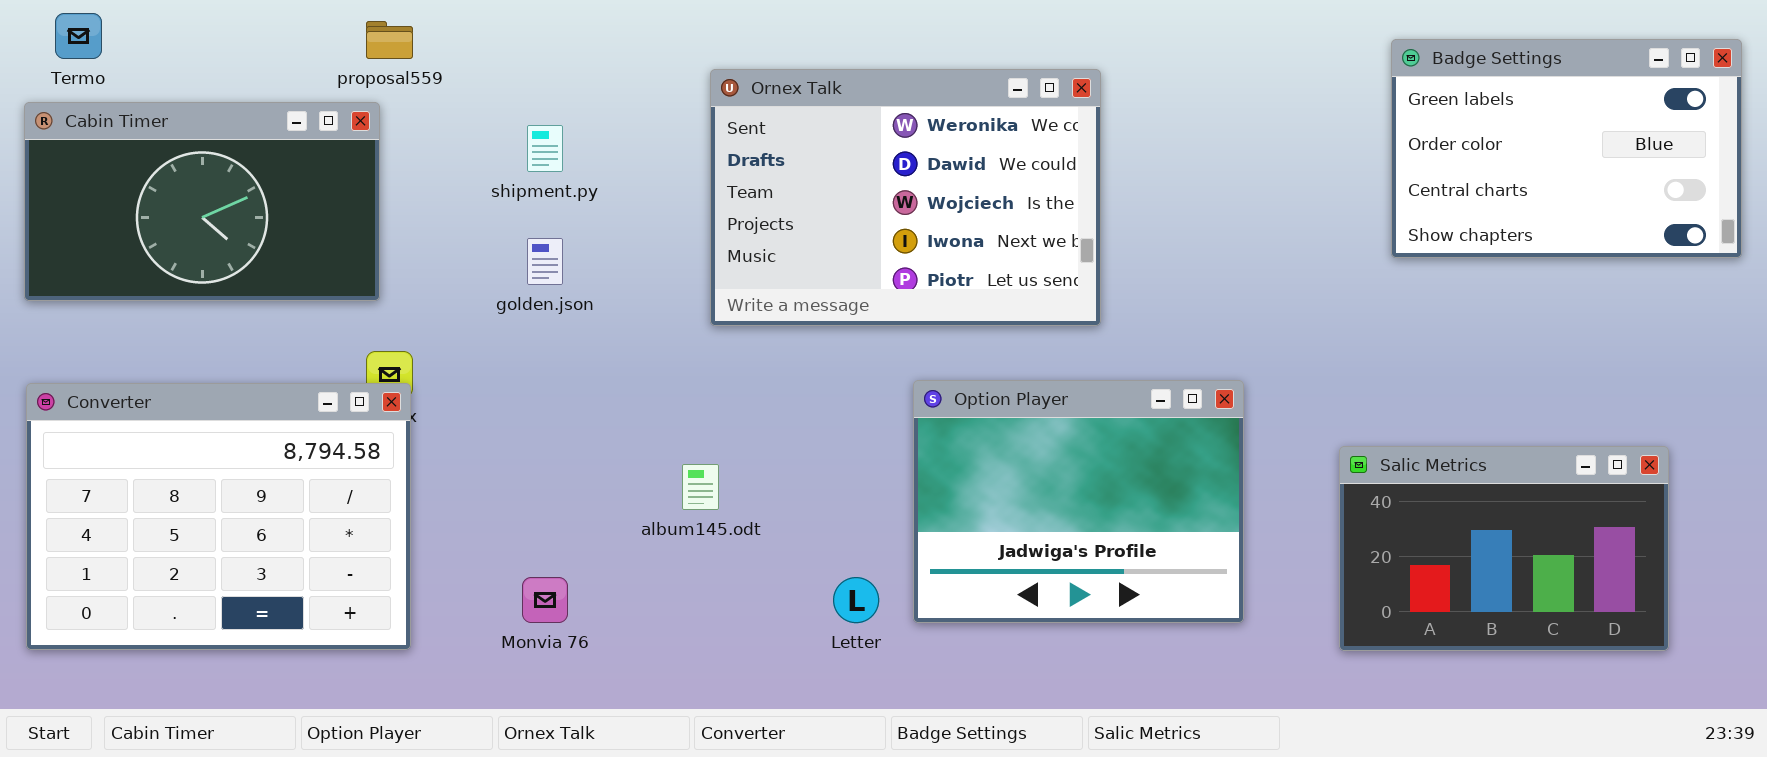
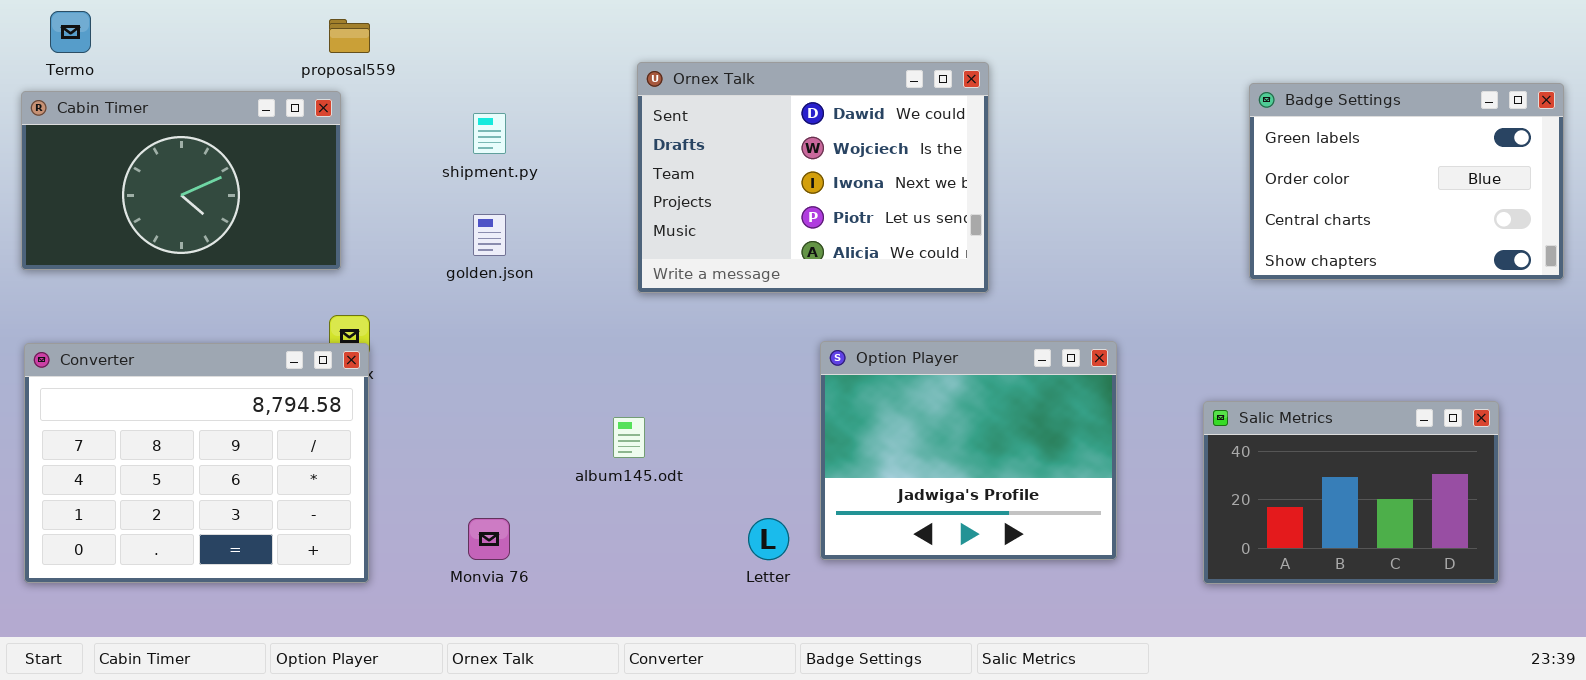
Badge Settings: [1391,39,1742,258] -> [1249,83,1564,280], moved
Ornex Talk: [710,69,1101,326] -> [637,62,989,293], scrolled down 1 row

